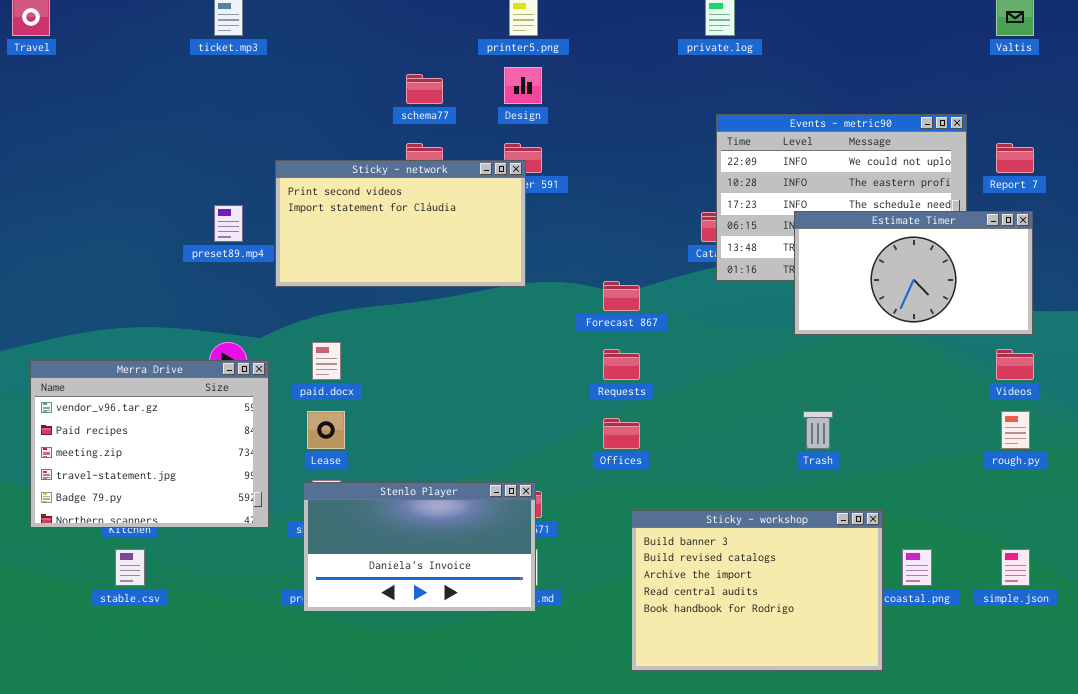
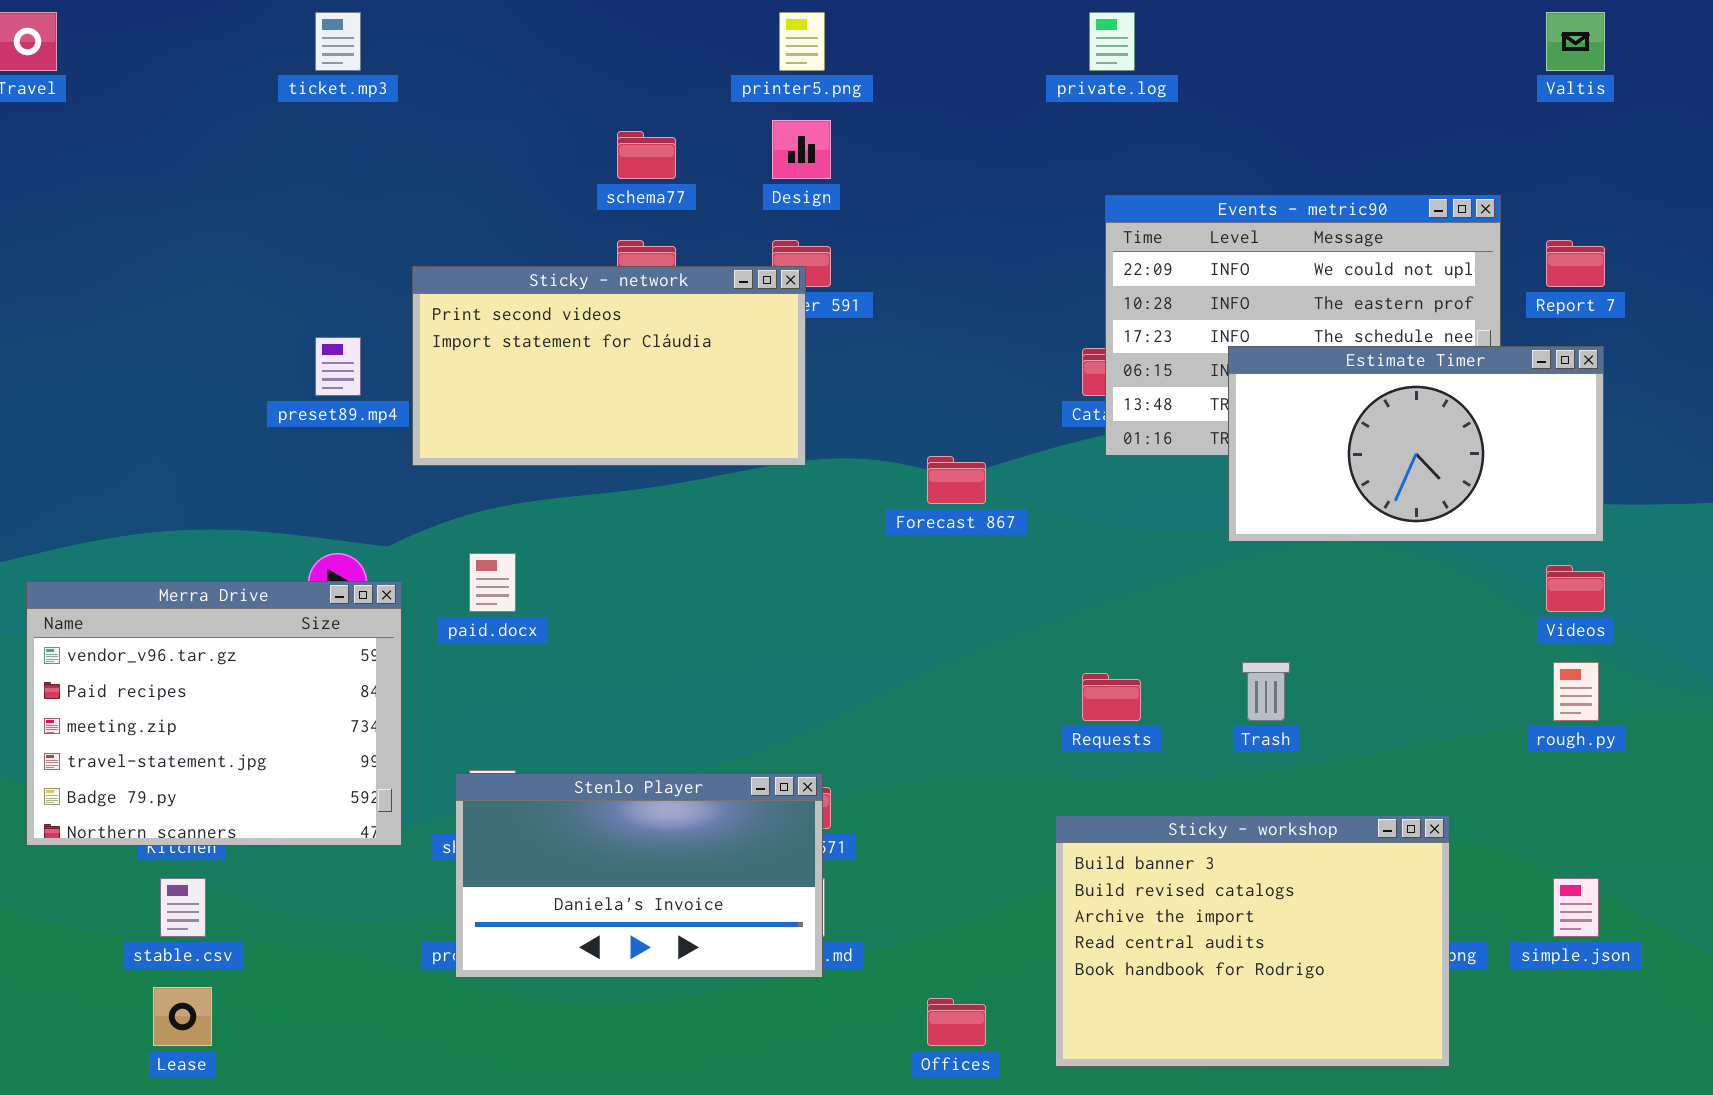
Requests: [603,349,640,380] -> [1082,673,1141,721], moved
Lease: [307,411,345,449] -> [153,987,212,1046], moved
Offices: [603,418,640,449] -> [927,998,986,1046], moved
Sticky - workshop: [631,510,883,671] -> [1055,815,1450,1067], moved

